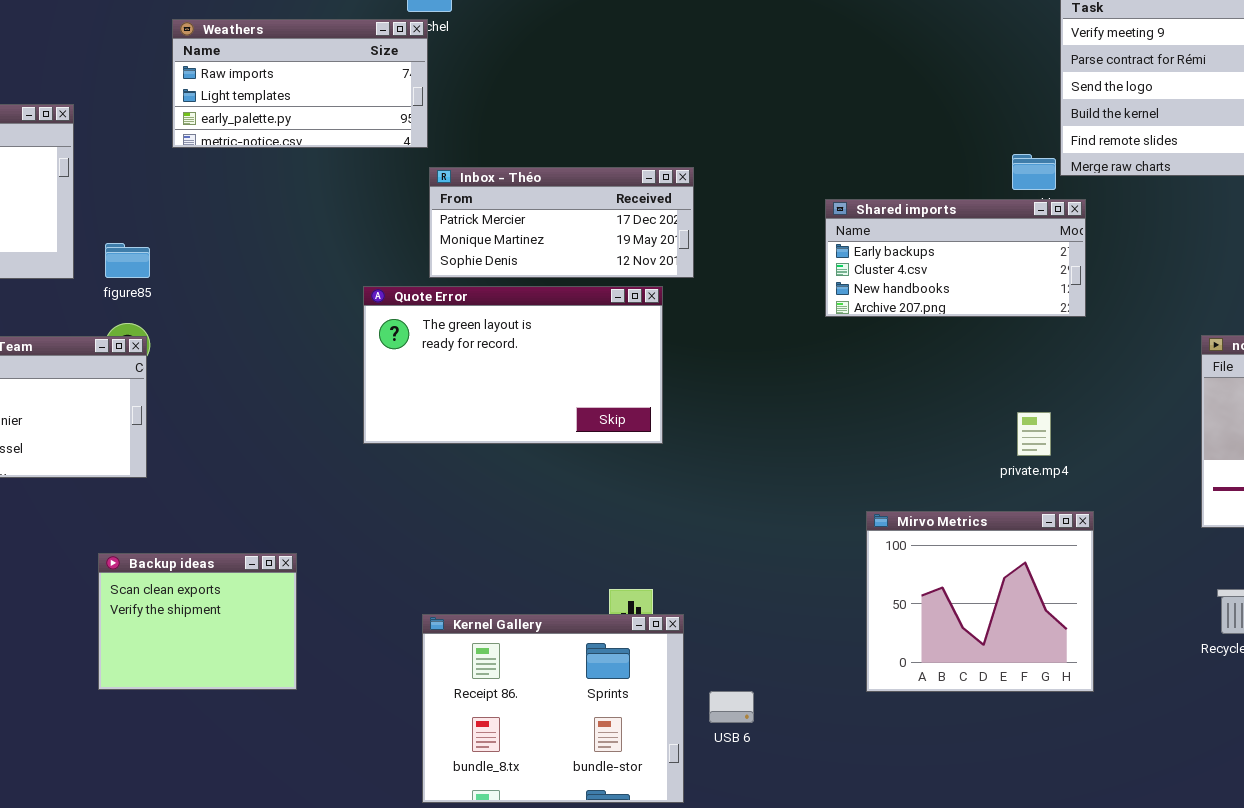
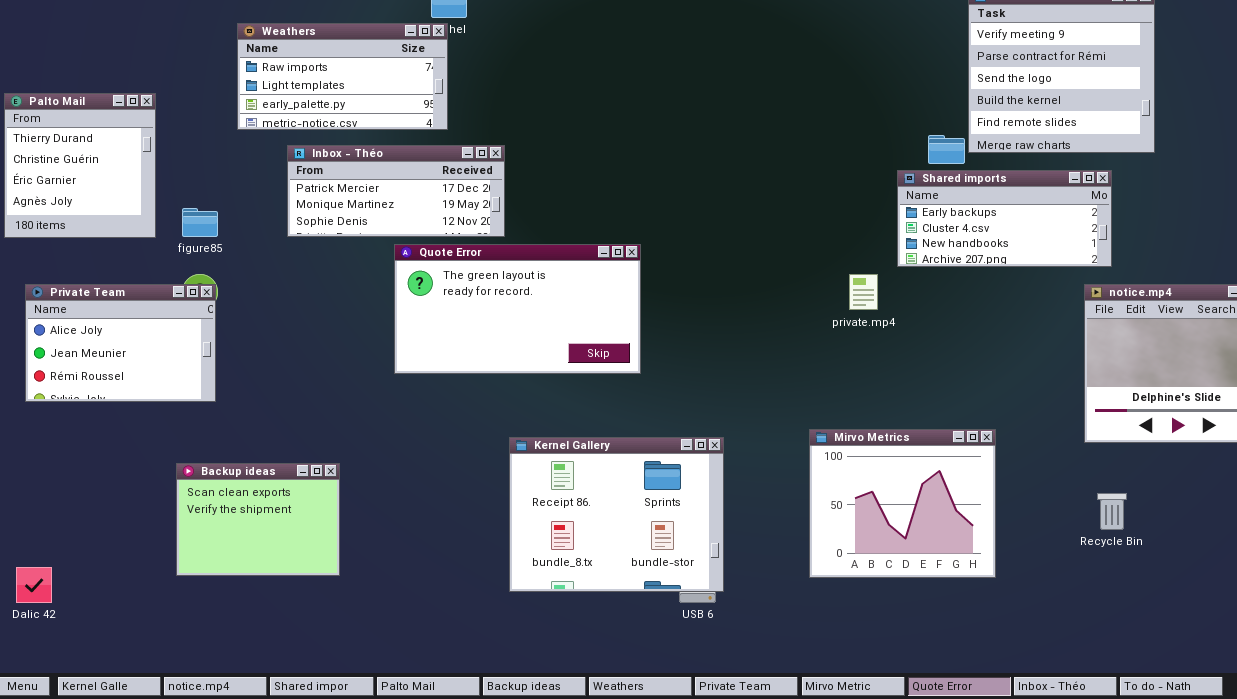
Inbox - Théo: [429,167,694,278] -> [287,145,505,237], moved
Shared imports: [825,199,1086,317] -> [897,170,1112,267], moved
private.mp4: [1017,412,1051,456] -> [849,274,878,310], moved
Kernel Gallery: [422,614,684,803] -> [509,437,724,592], moved

